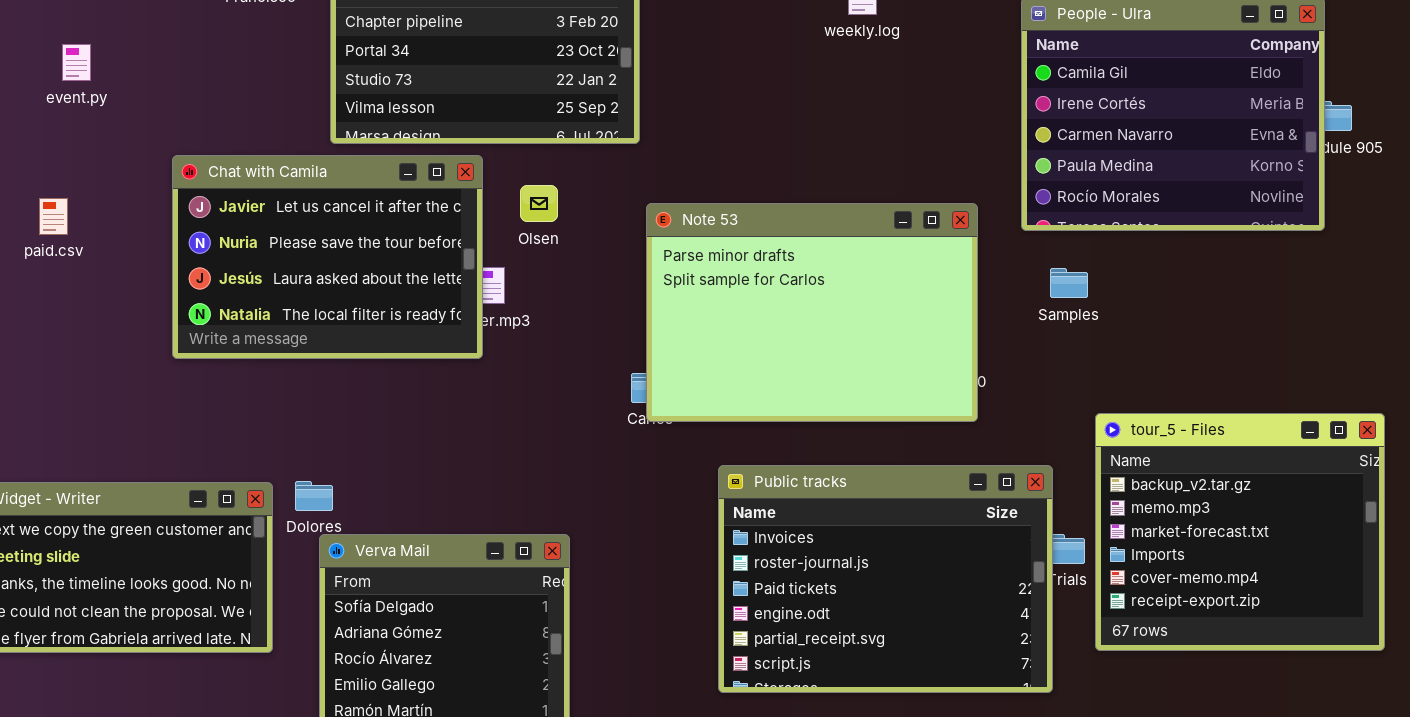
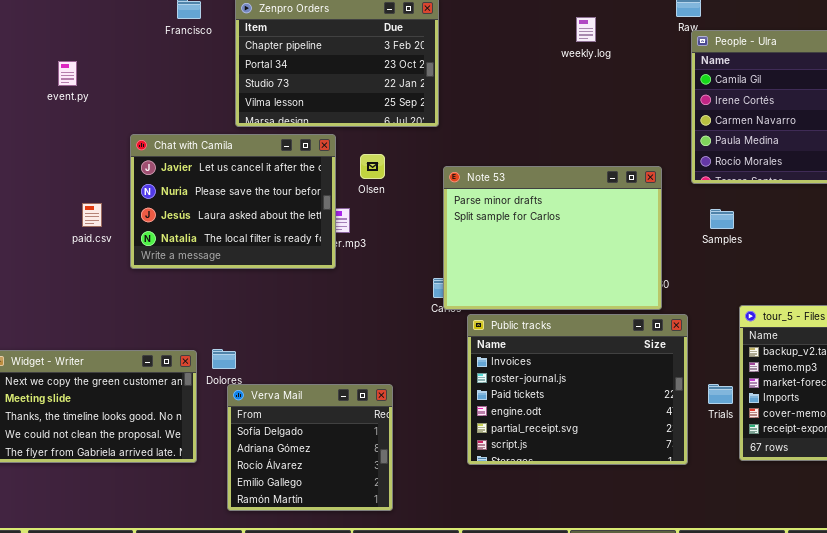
paid.csv: [39,198,68,235] -> [82,203,102,227], moved
Public tracks: [718,465,1053,693] -> [467,314,688,465], moved

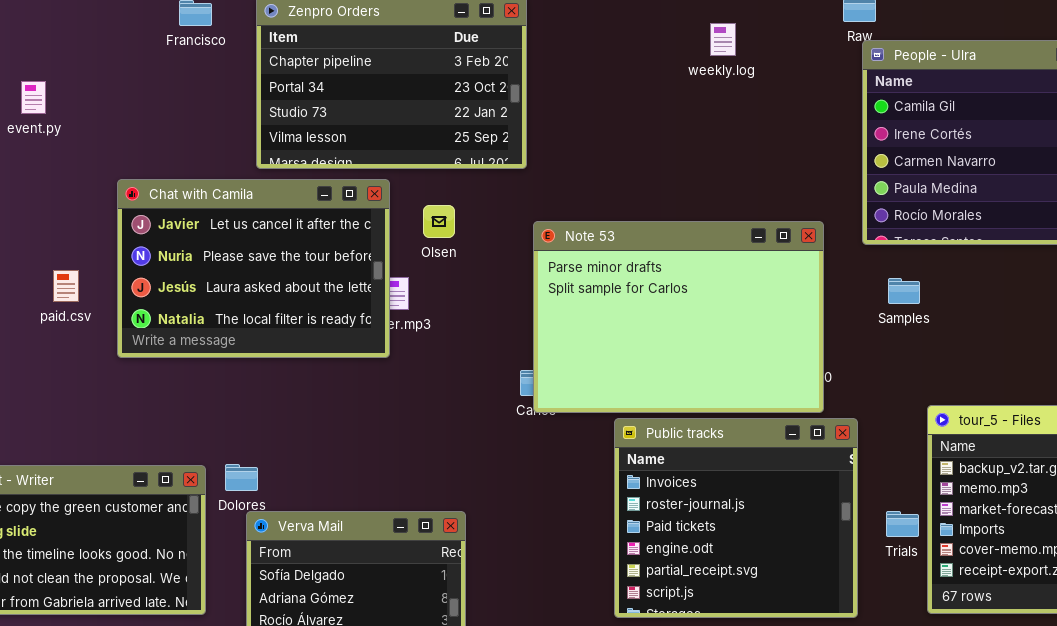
Public tracks: [467,314,688,465] -> [614,418,858,618], resized

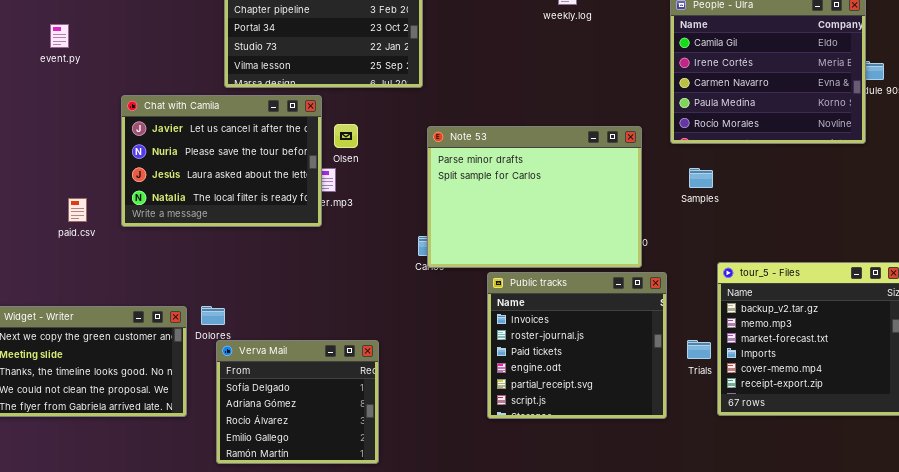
Olsen: [423,205,455,238] -> [334,124,358,148], moved
paid.csv: [53,270,79,302] -> [68,198,87,222], moved

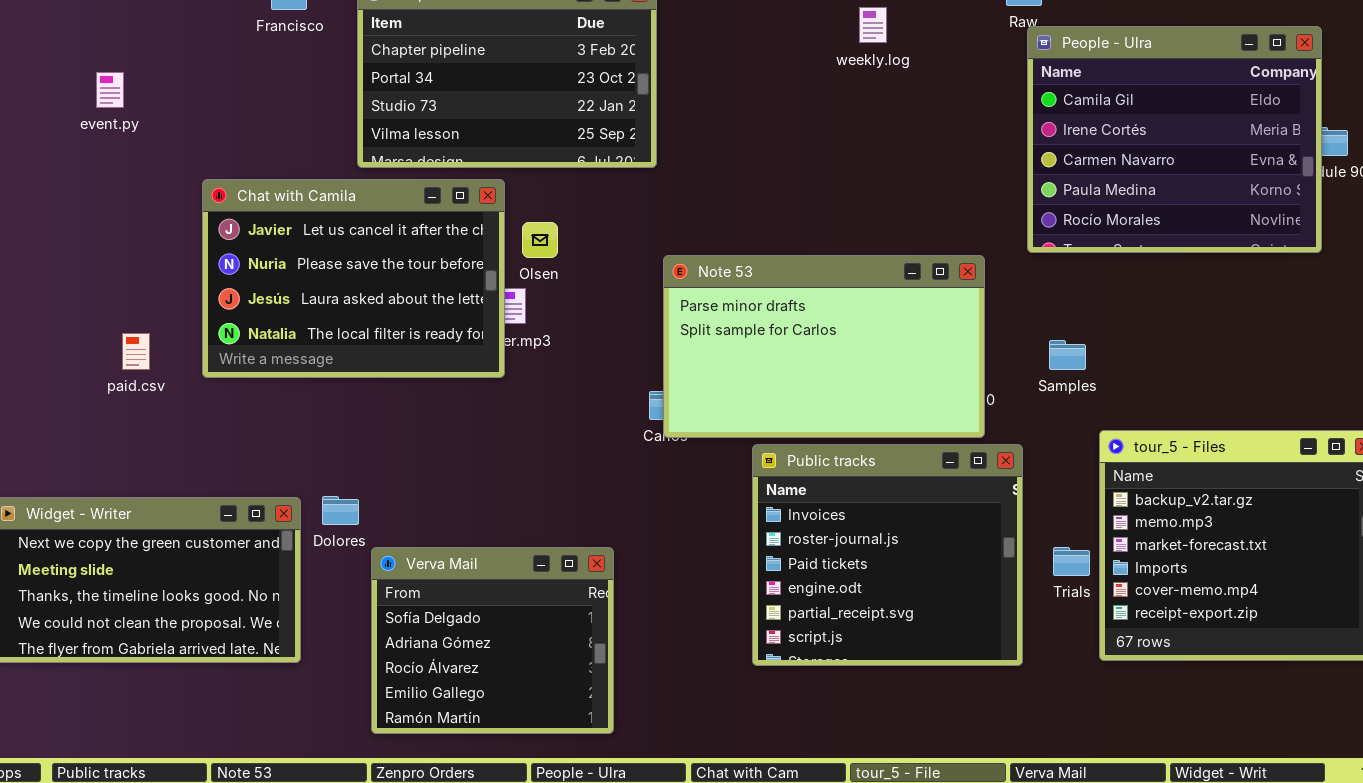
Note 53: [427,126,642,268] -> [663,255,985,438], resized
Samples: [689,168,713,188] -> [1049,340,1086,370], moved
Verva Mail: [216,340,379,464] -> [371,547,614,734], moved

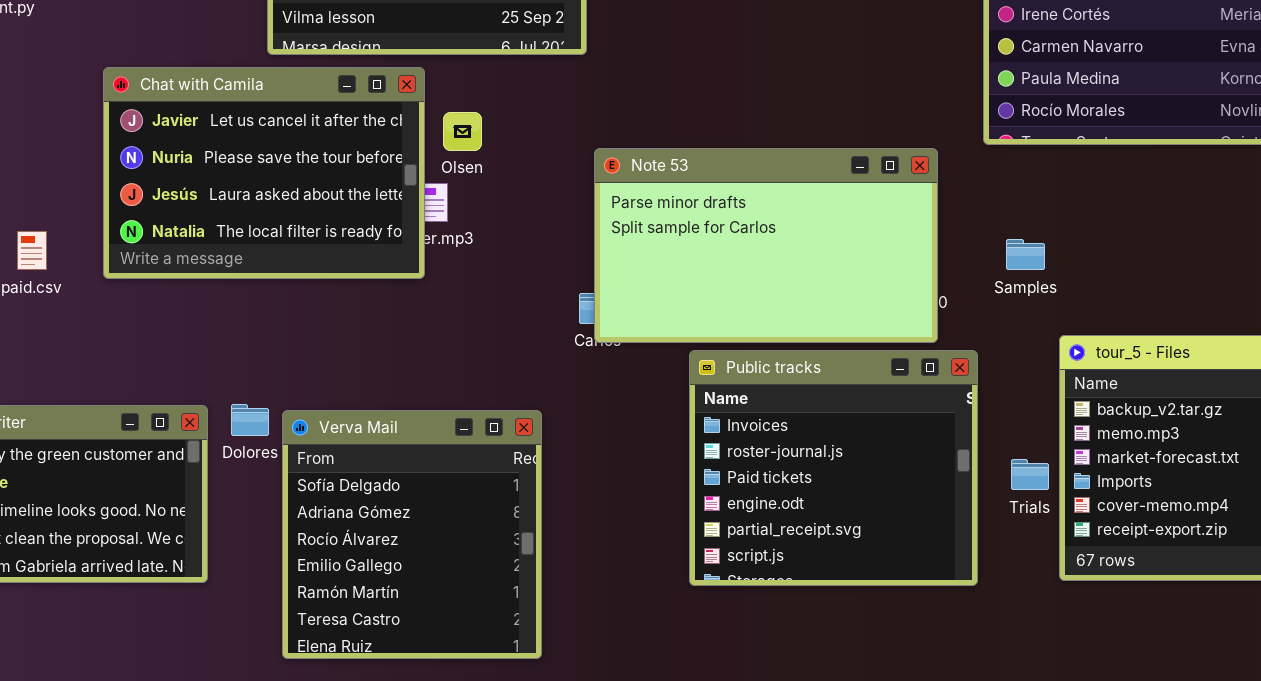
Verva Mail: [371,547,614,734] -> [282,410,542,659], resized

